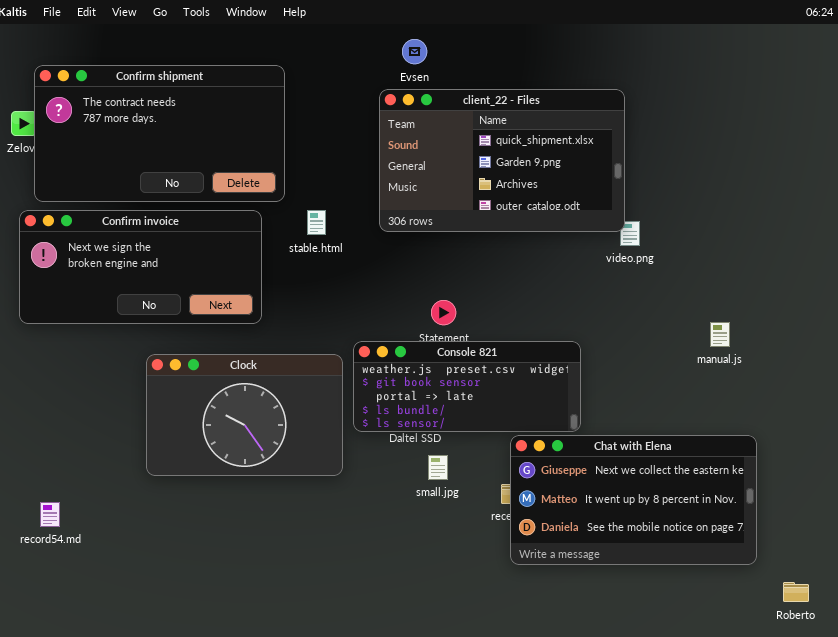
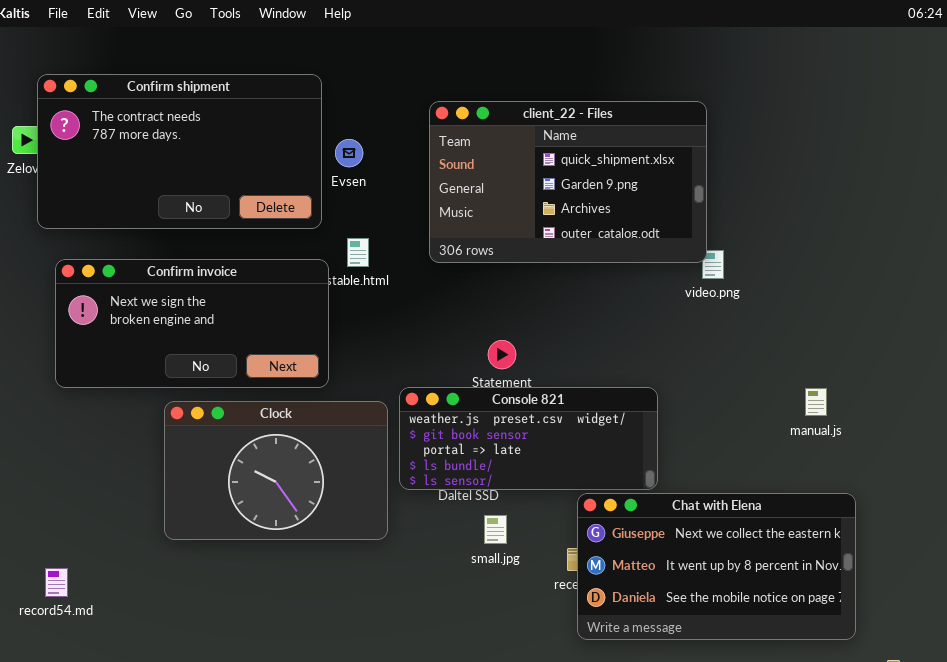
Evsen: [402,39,427,64] -> [335,139,363,167], moved
Confirm invoice: [19,210,262,324] -> [55,259,329,388], moved
manual.js: [710,322,730,347] -> [805,388,827,416], moved

